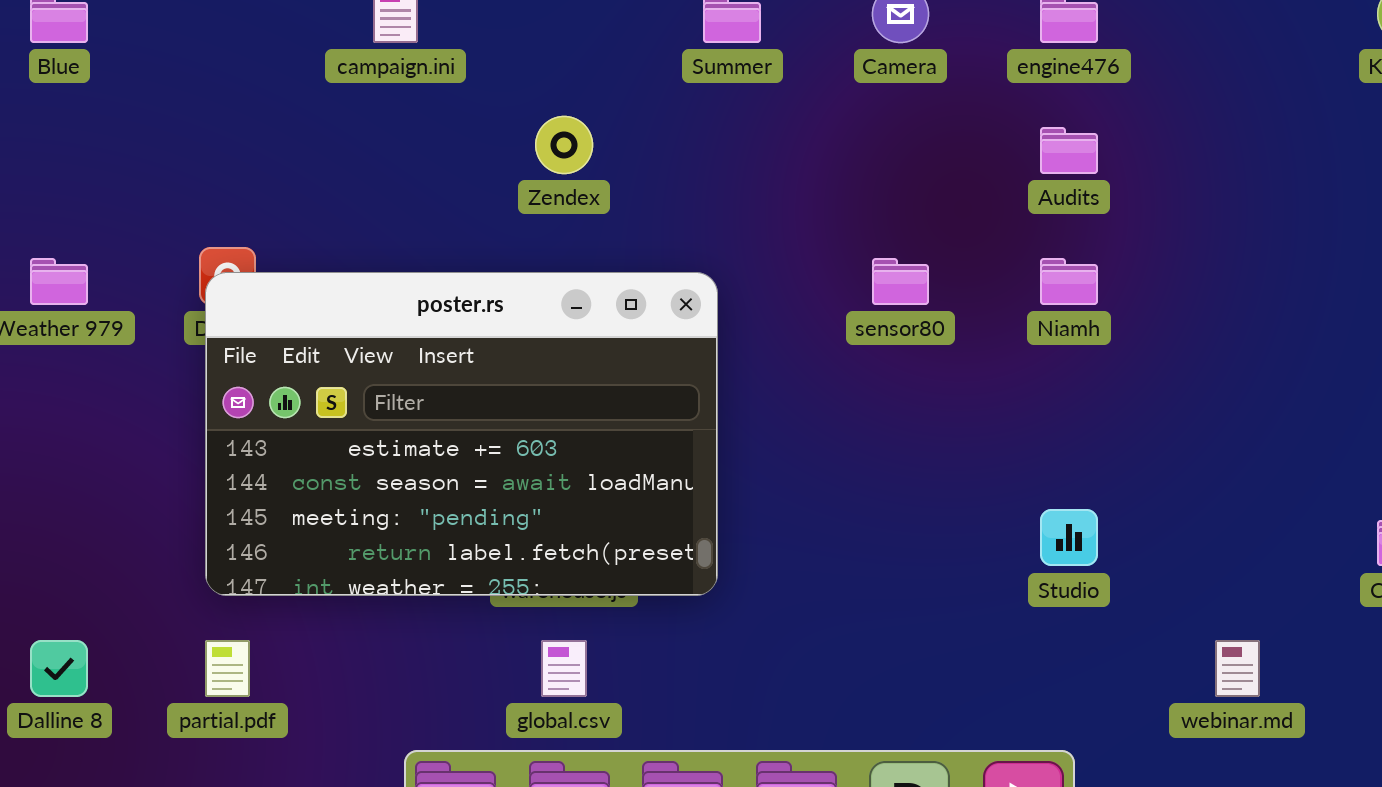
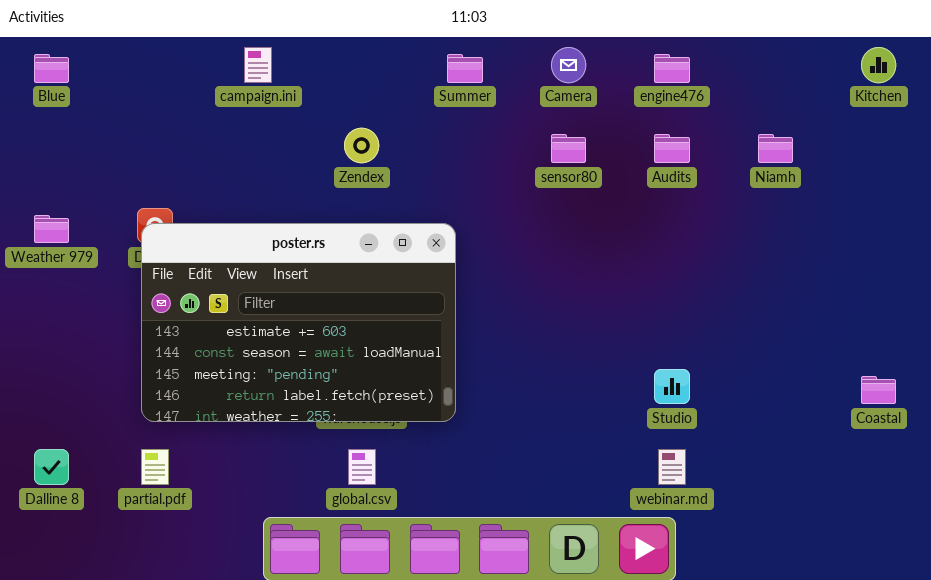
sensor80: [872,258,929,305] -> [551,134,586,163], moved
Niamh: [1040,258,1098,305] -> [758,134,793,163], moved
webinar.md: [1215,640,1260,697] -> [658,449,686,485], moved

